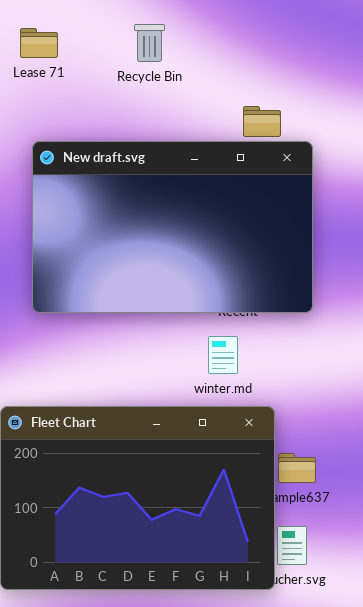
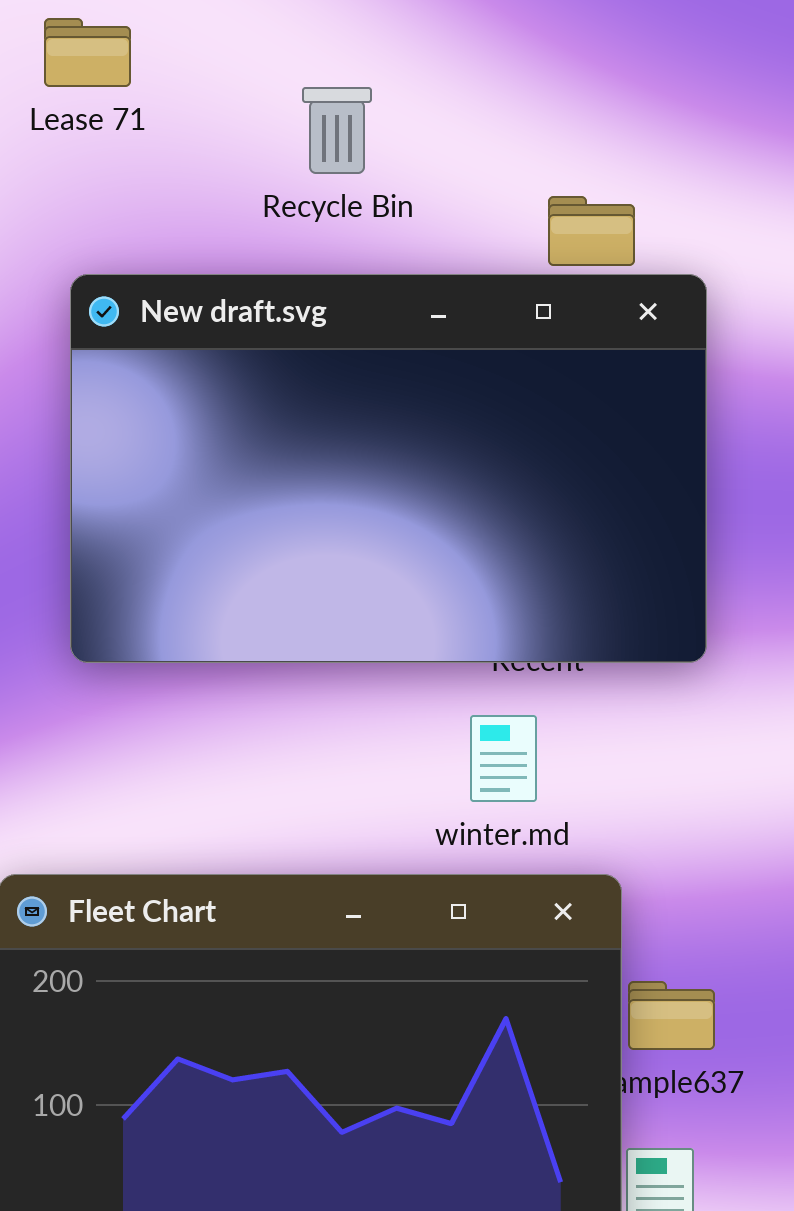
Recycle Bin: [134,24,165,62] -> [302,87,372,174], moved

